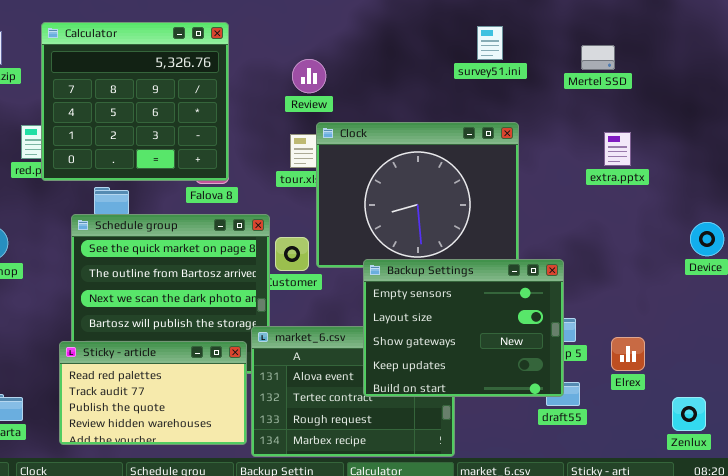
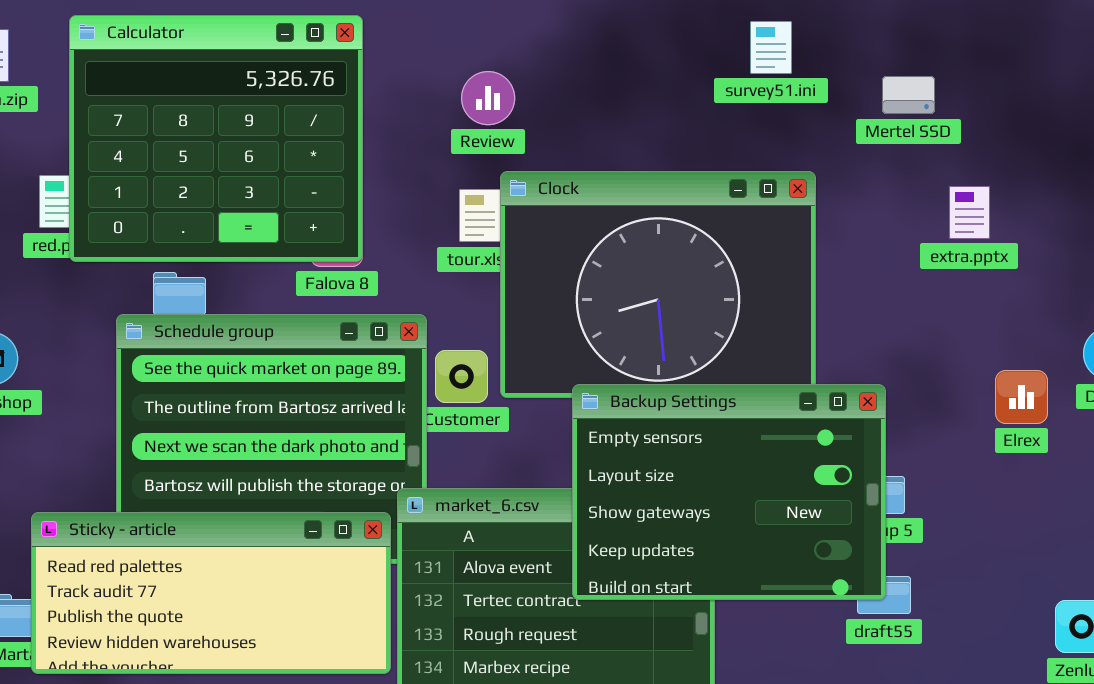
Mertel SSD: [581,45,615,70] -> [882,76,935,114], moved
Elrex: [611,337,645,371] -> [995,370,1048,424], moved
Sticky - article: [59,341,247,445] -> [31,512,391,674], resized

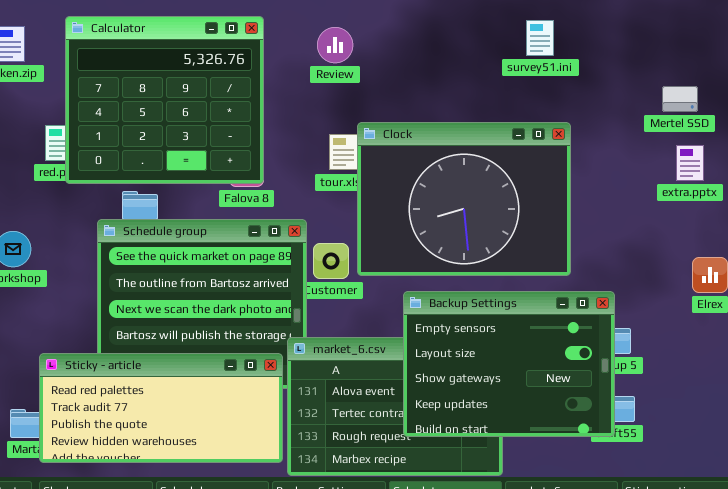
Review: [461,71,515,125] -> [317,27,353,63], moved
Mertel SSD: [882,76,935,114] -> [662,86,698,112], moved
extra.pptx: [949,186,990,239] -> [676,145,704,181], moved
Backup Settings: [572,384,886,600] -> [403,291,615,437], moved

